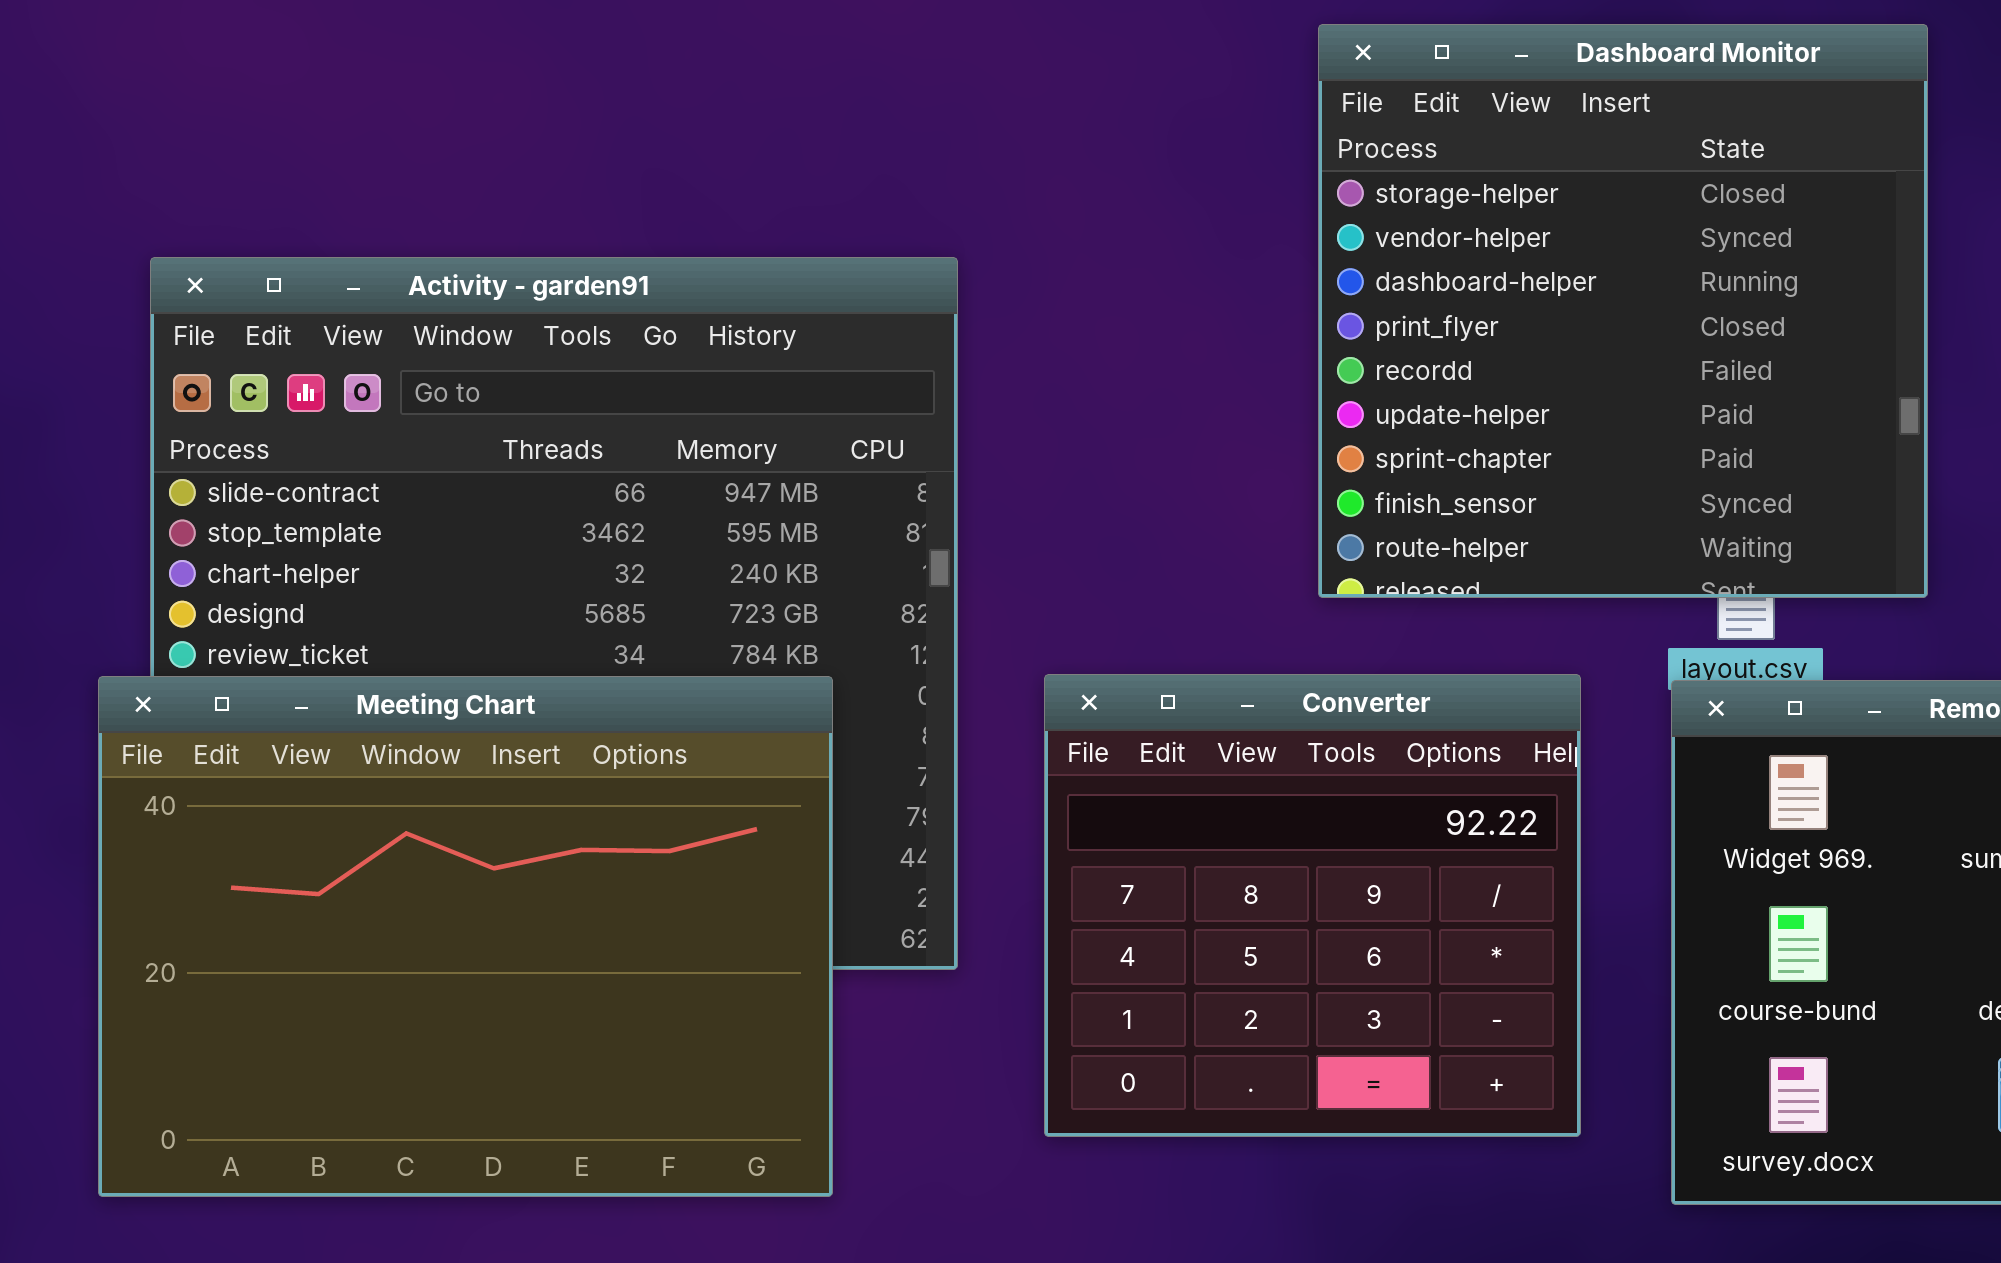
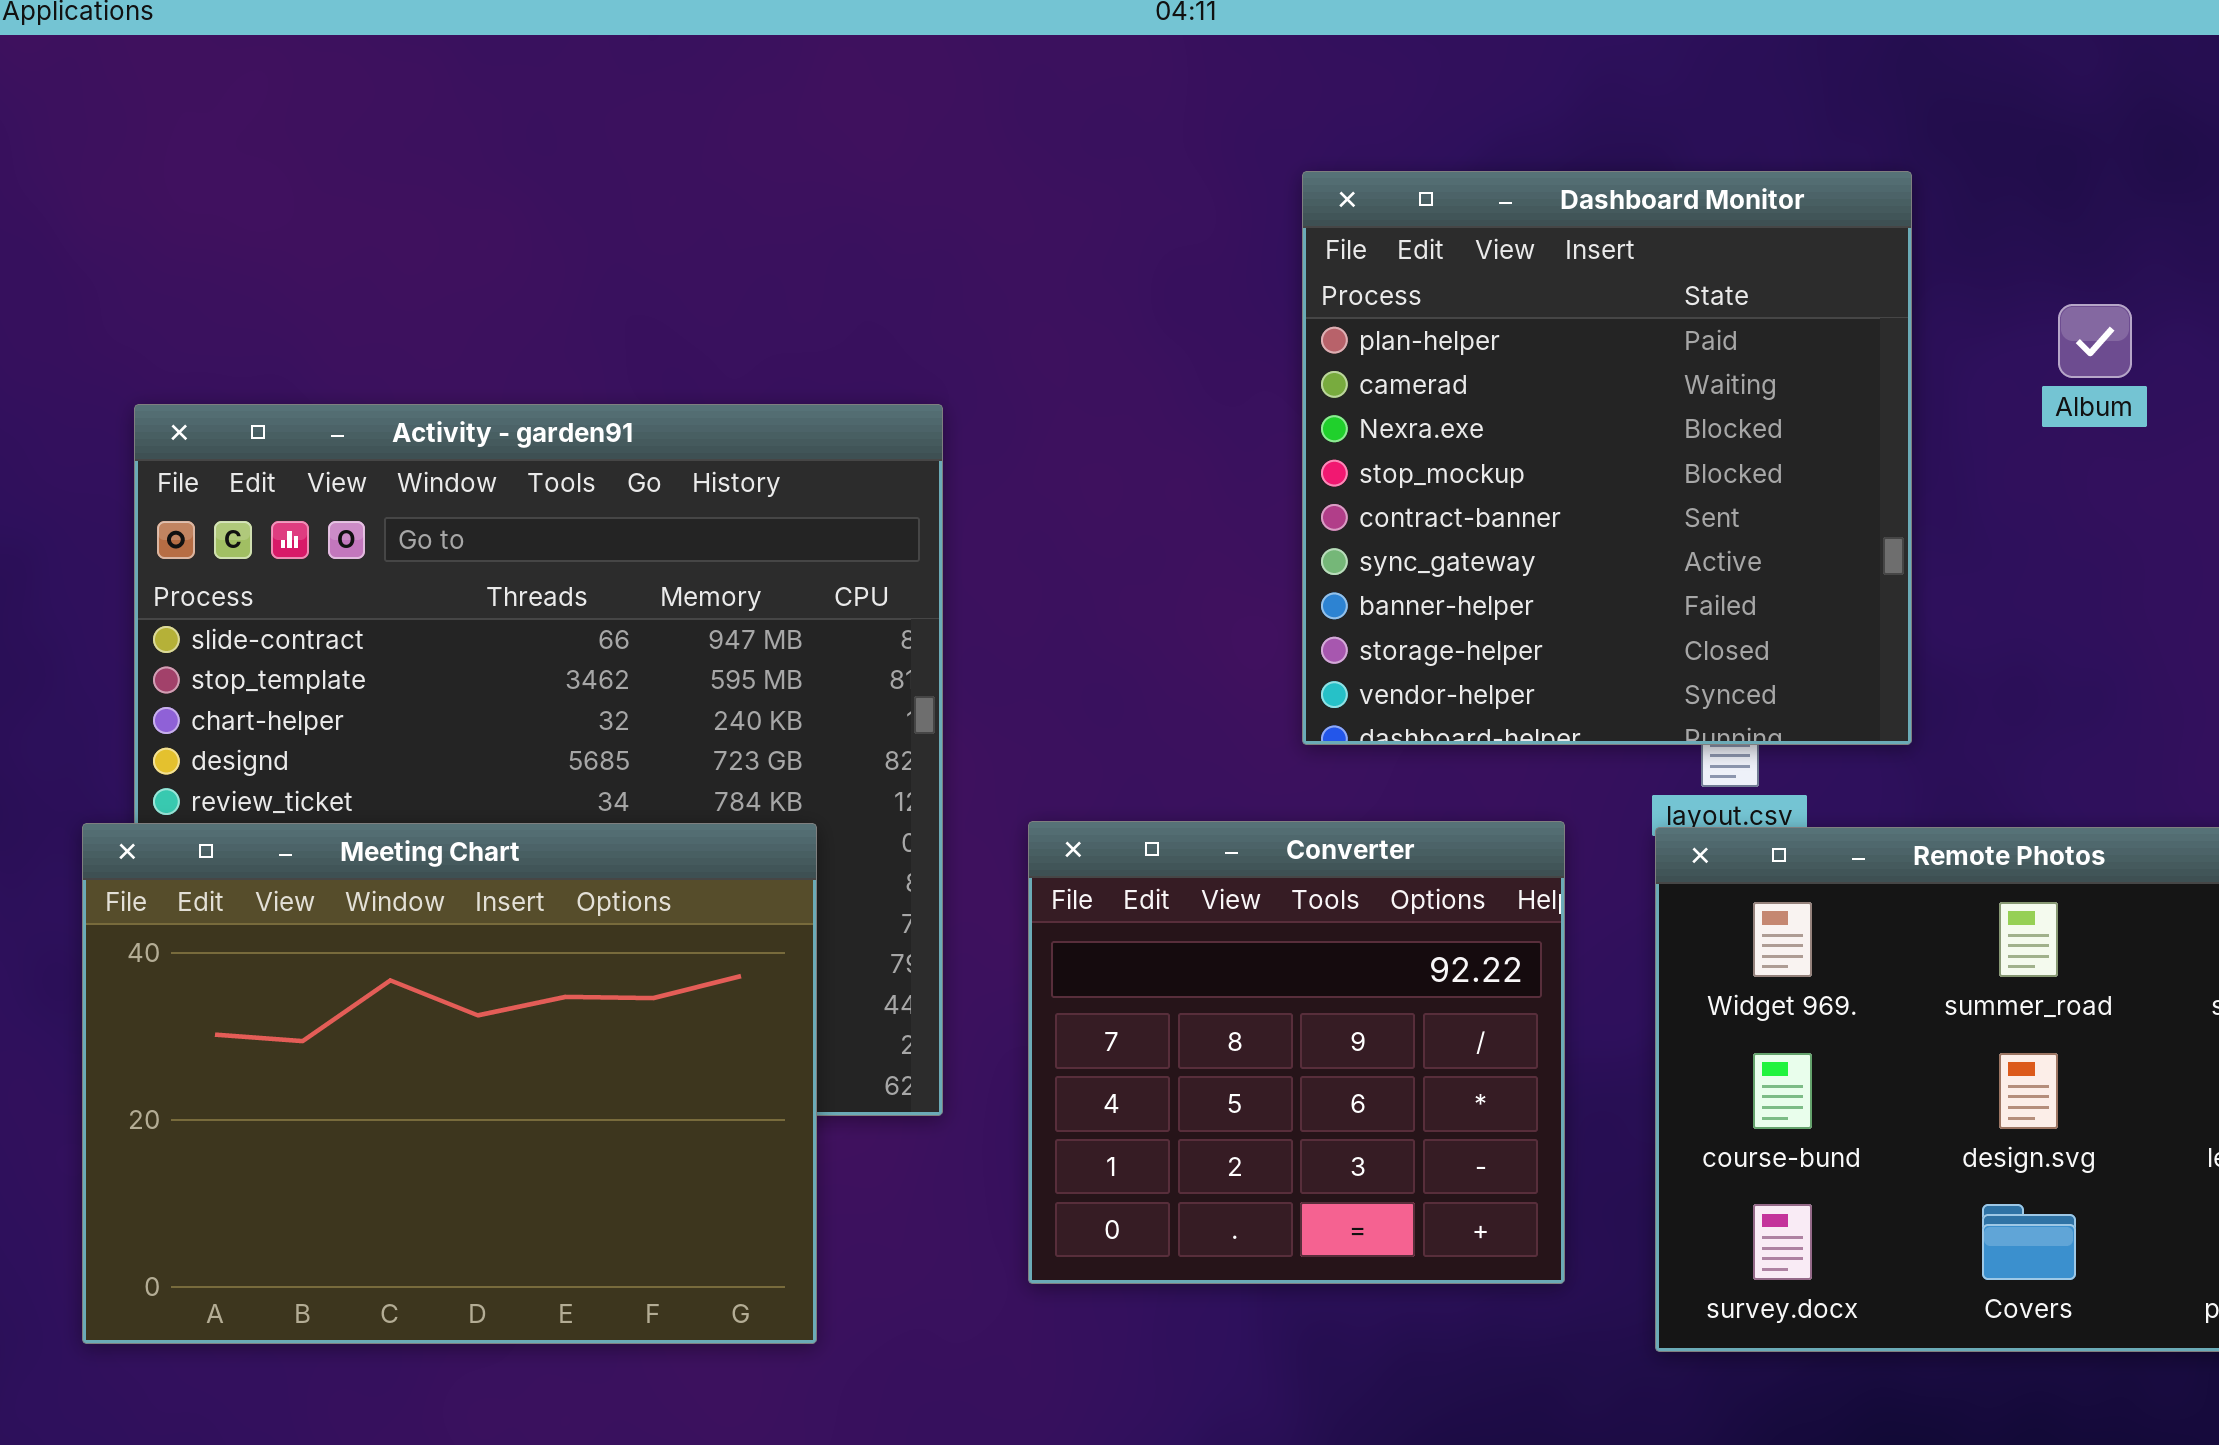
Dashboard Monitor: [1318,24,1928,598] -> [1302,171,1912,745], scrolled up 7 rows

